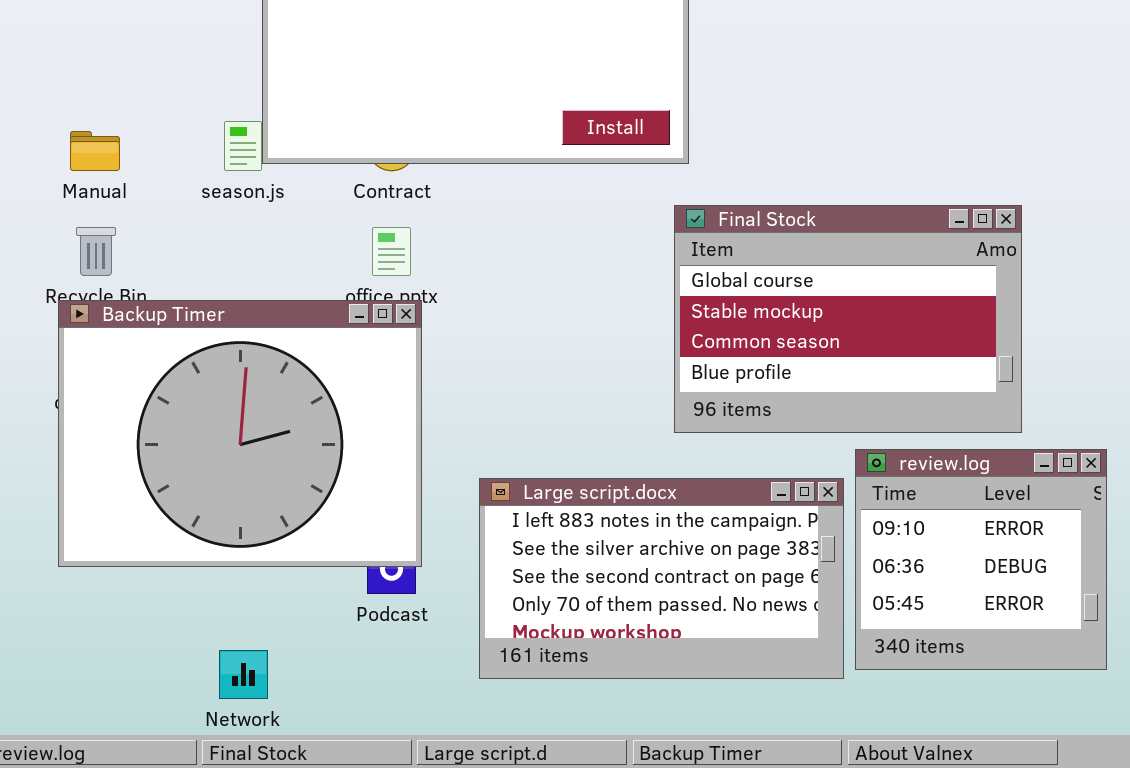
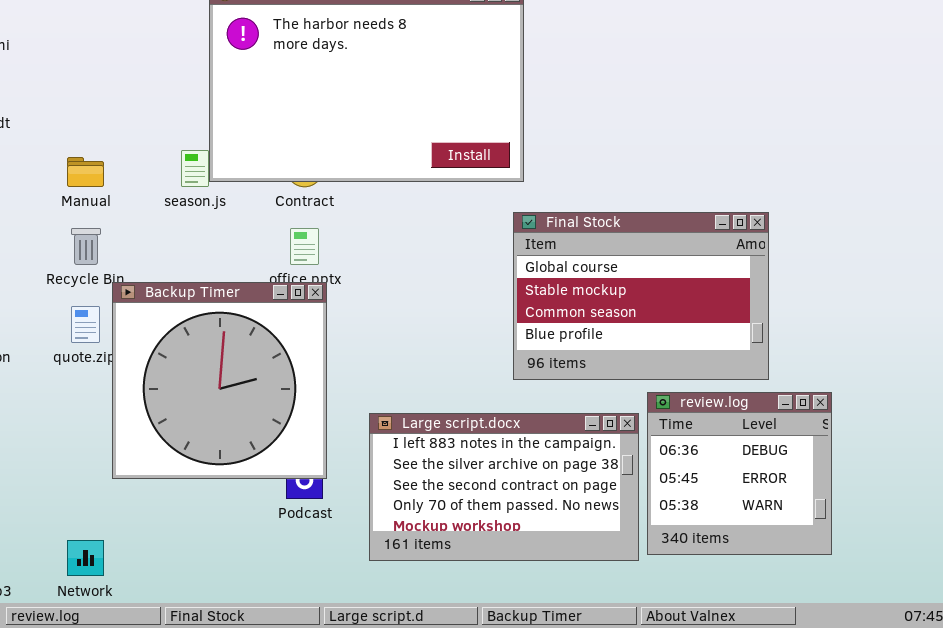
Backup Timer: [58,300,422,567] -> [112,282,327,479], resized
review.log: [855,449,1107,670] -> [647,392,832,555], scrolled down 1 row
Network: [219,650,268,699] -> [67,540,104,576], moved

